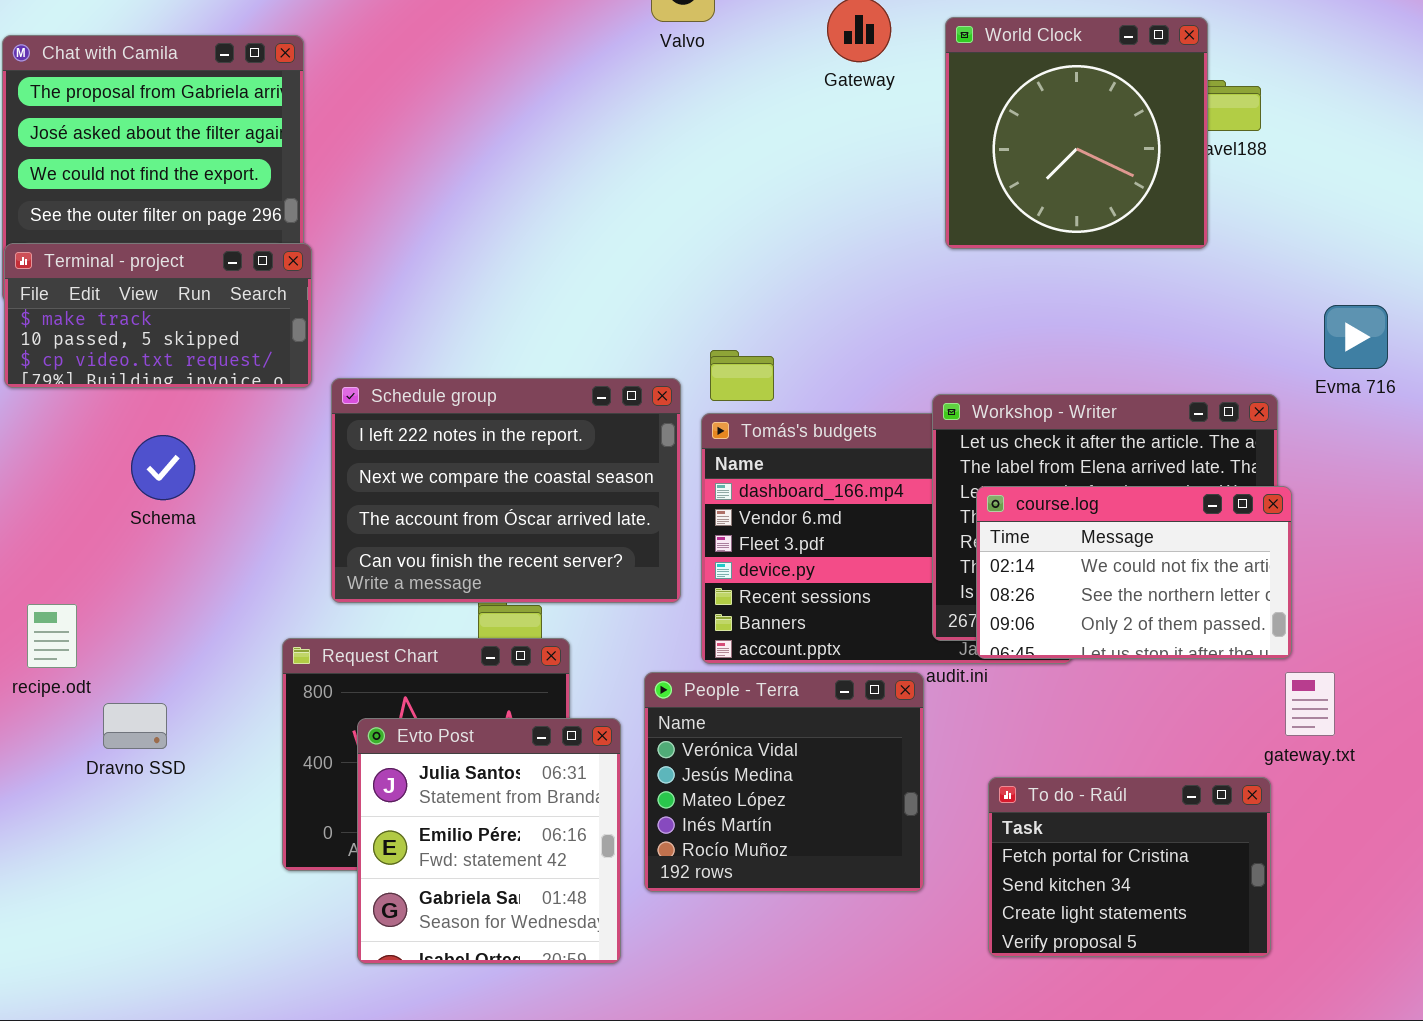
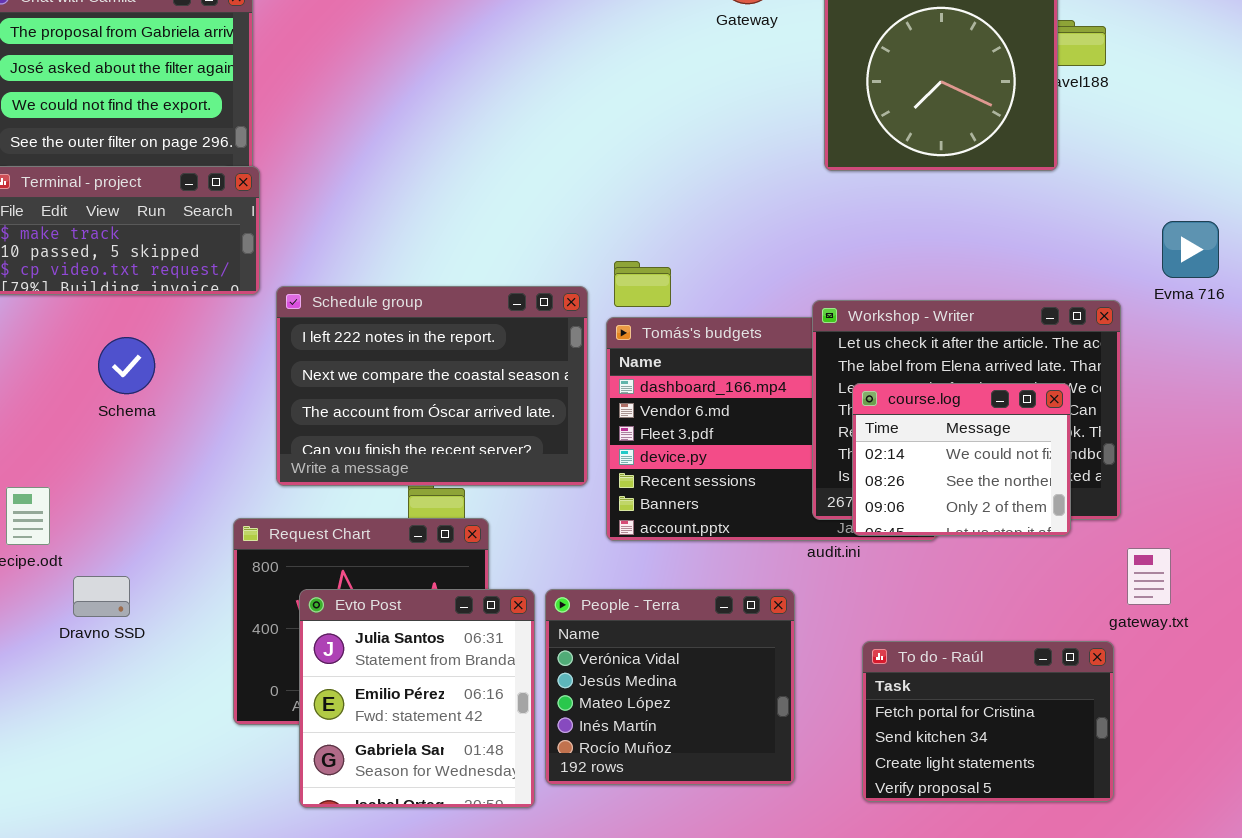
course.log: [976,486,1292,659] -> [852,383,1071,536], resized
People - Terra: [644,672,924,892] -> [545,589,795,785], moved

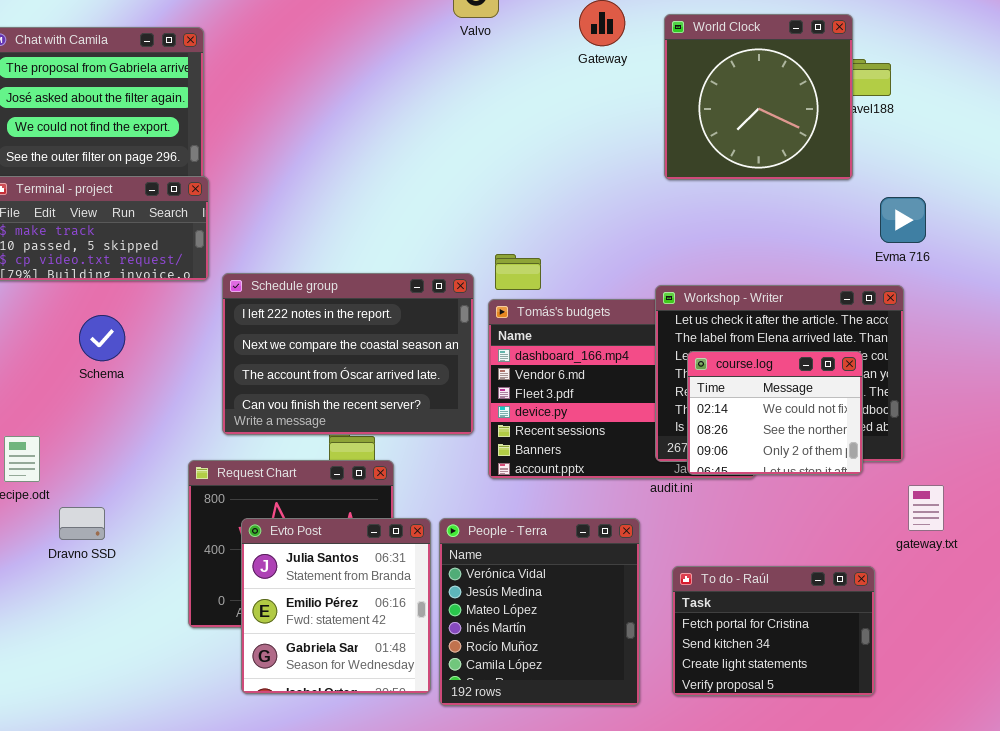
Evma 716: [1162,221,1219,278] -> [880,197,926,243], moved
People - Terra: [545,589,795,785] -> [439,518,640,706], resized
To do - Raúl: [862,641,1114,802] -> [672,566,875,696], moved

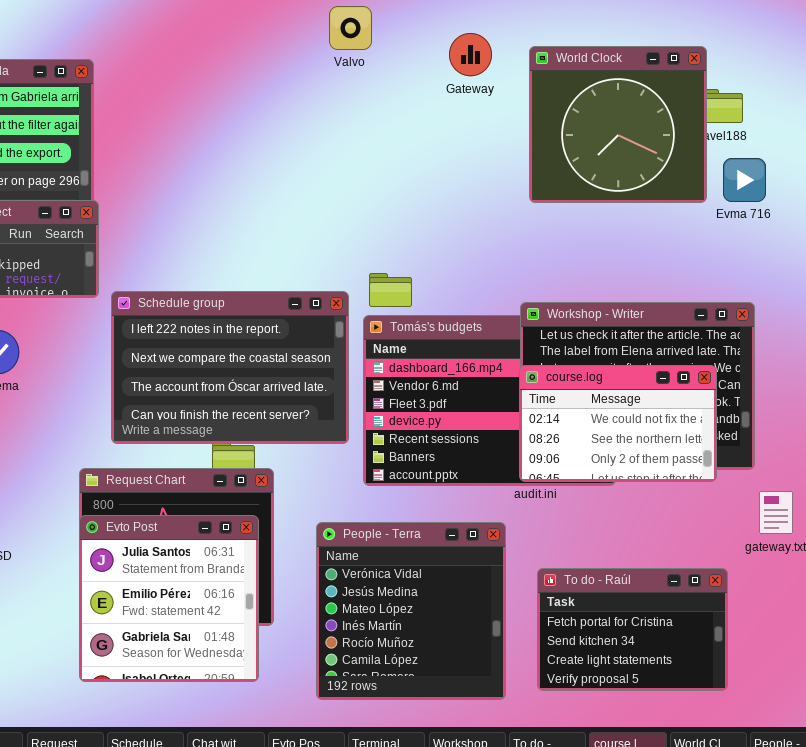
Evma 716: [880,197,926,243] -> [723,158,766,202], moved
course.log: [687,351,863,475] -> [519,365,717,482], resized
Evto Post: [241,518,431,694] -> [79,515,259,682], moved

